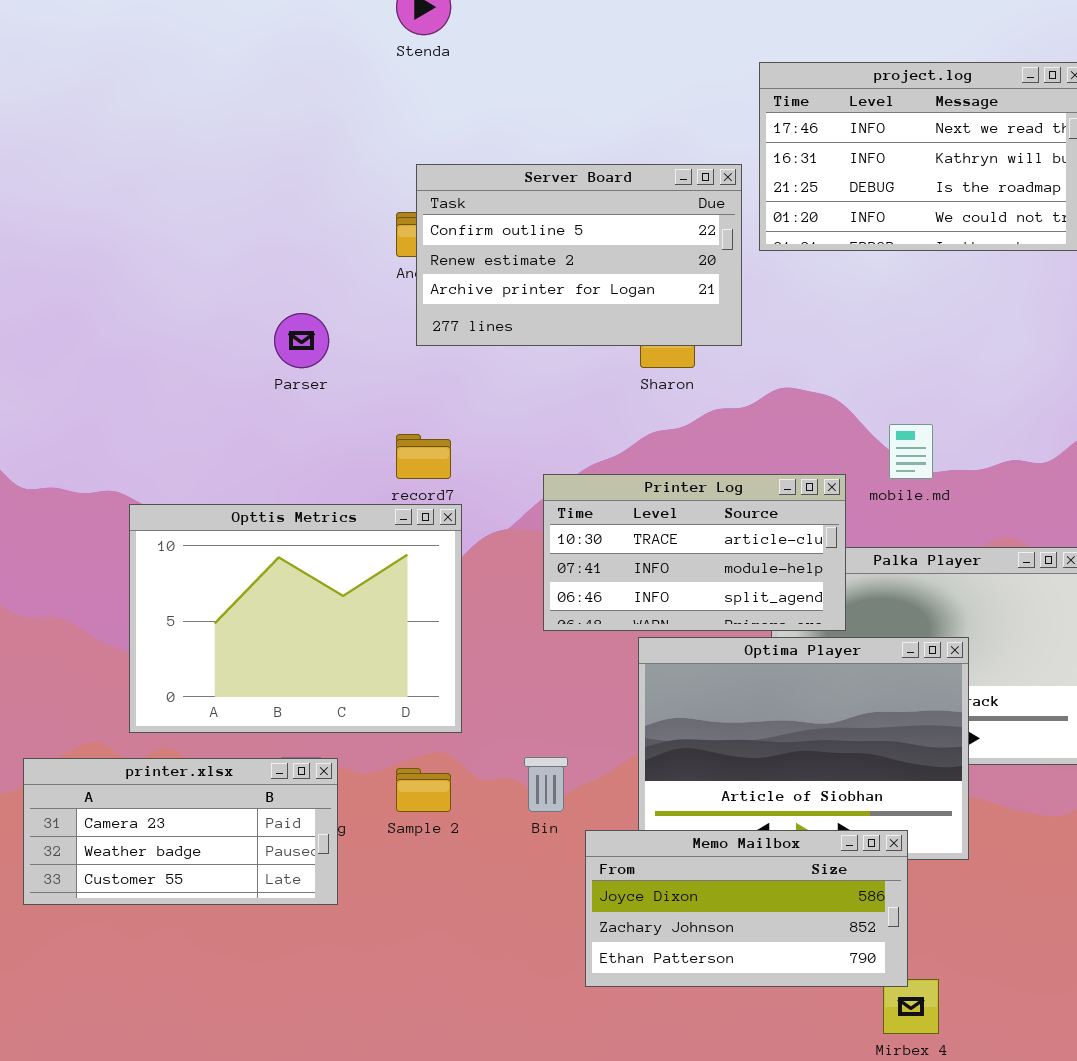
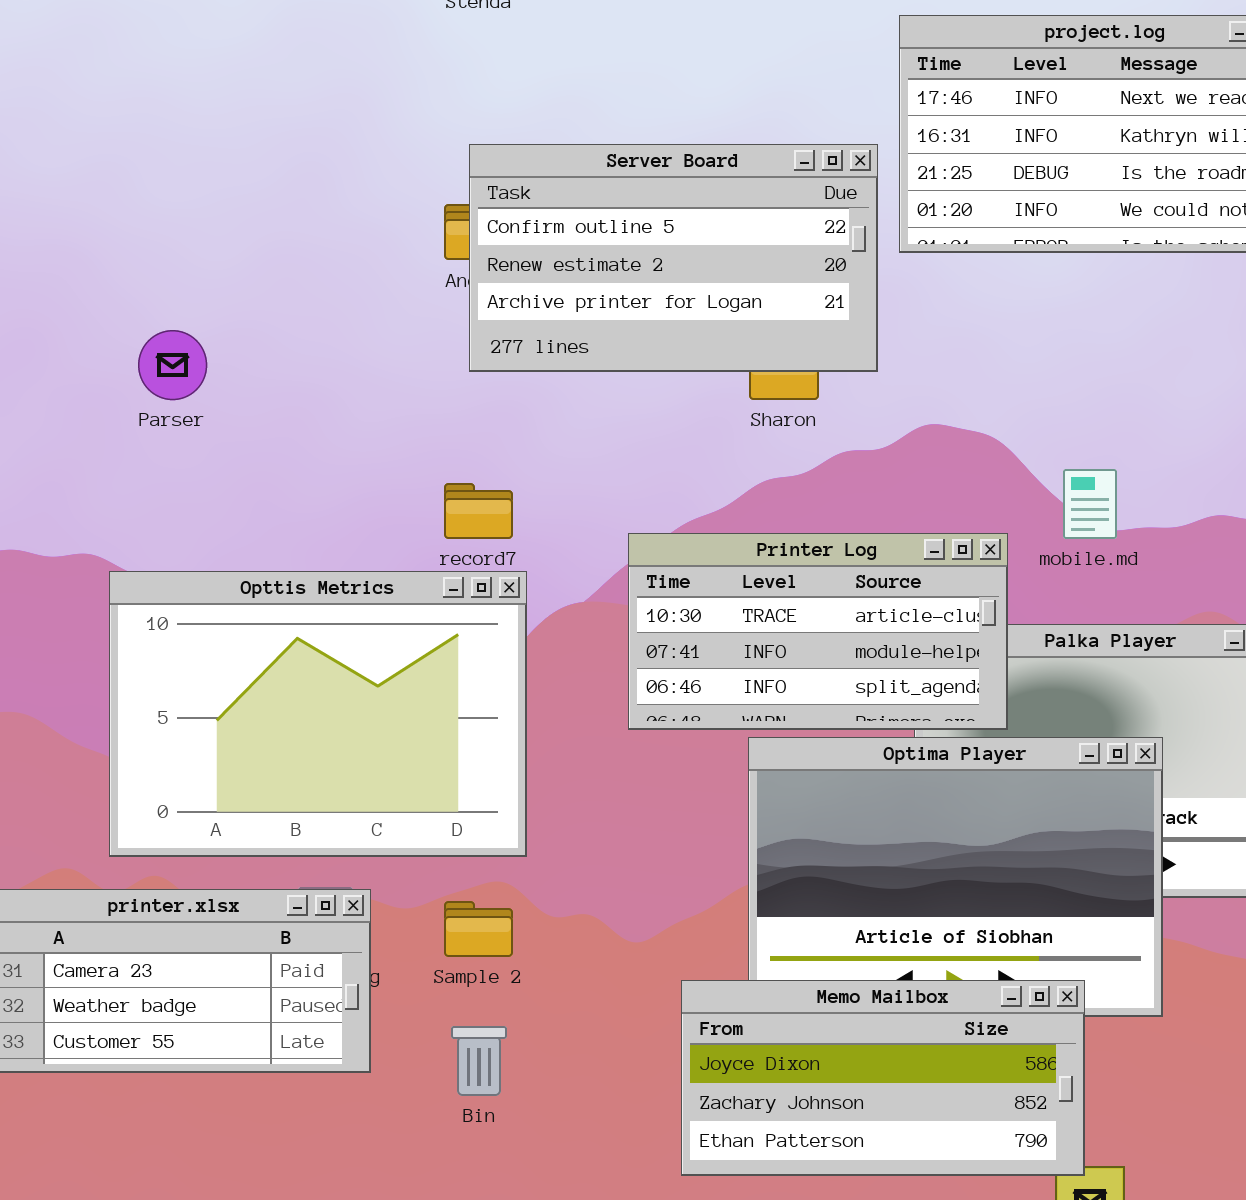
Parser: [274,313,329,368] -> [138,330,207,400], moved
Bin: [524,757,568,812] -> [451,1026,507,1096], moved

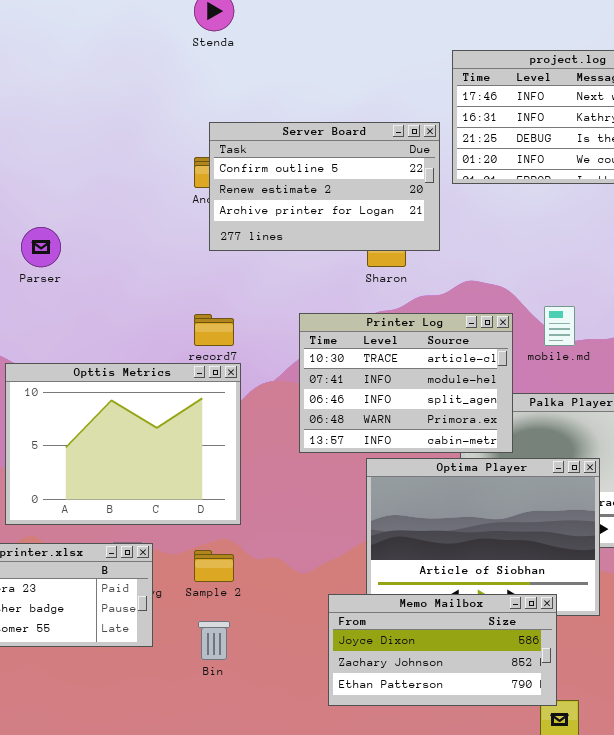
Printer Log: [628,533,1008,730] -> [299,313,513,453], resized

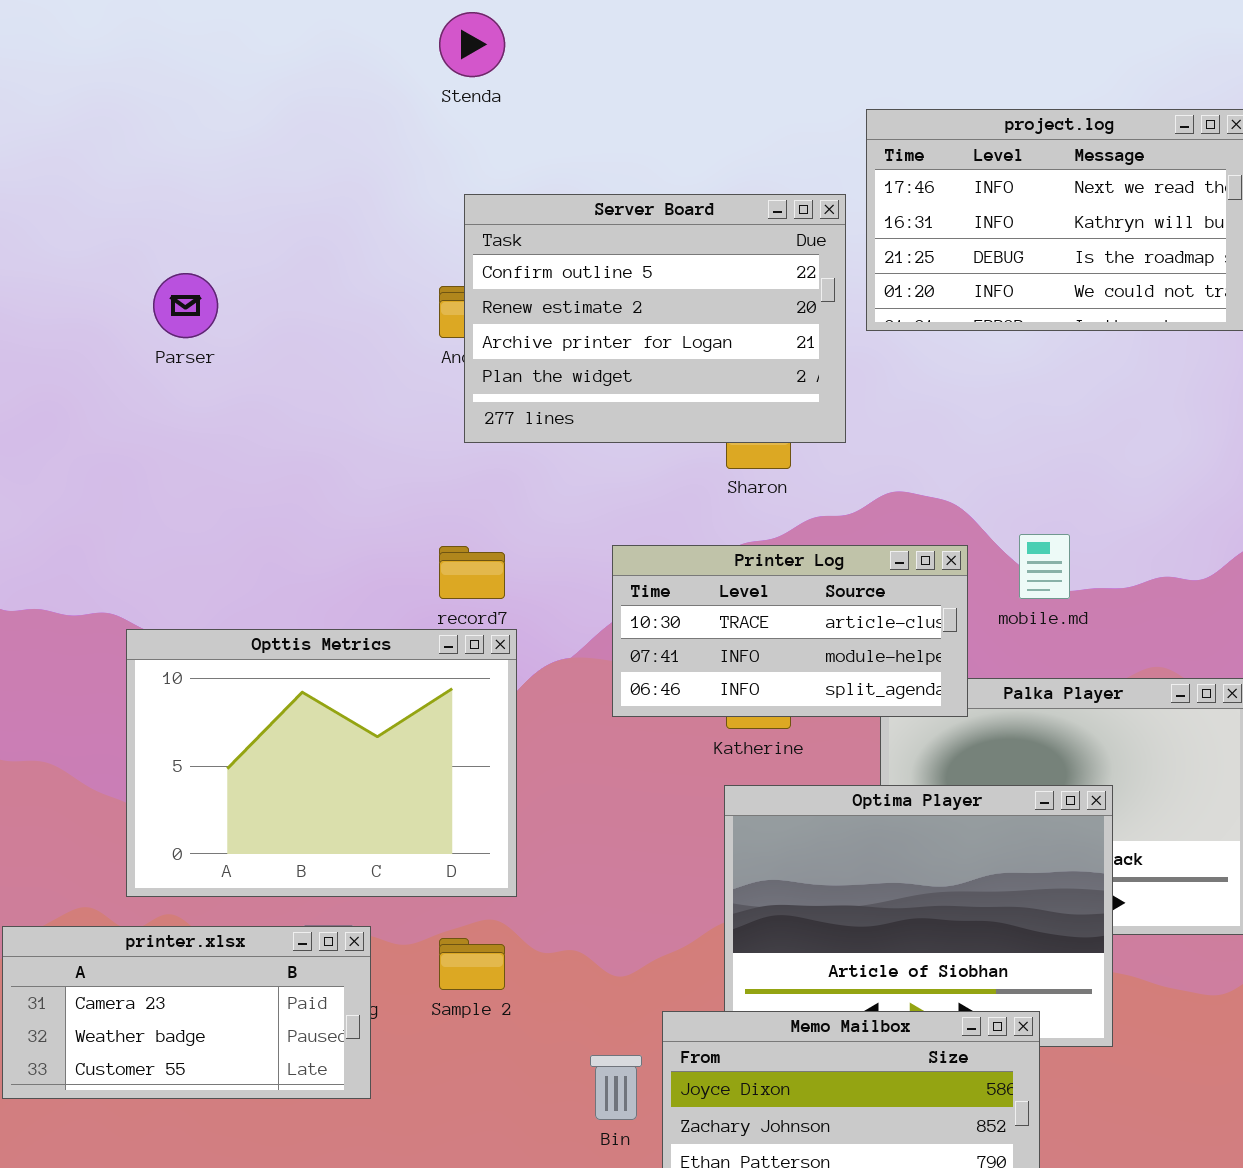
Server Board: [209,122,440,251] -> [464,194,846,443], resized
Parser: [21,227,61,267] -> [153,273,218,338], moved
Printer Log: [299,313,513,453] -> [612,545,968,717], resized
Bin: [198,621,230,660] -> [590,1055,642,1120], moved

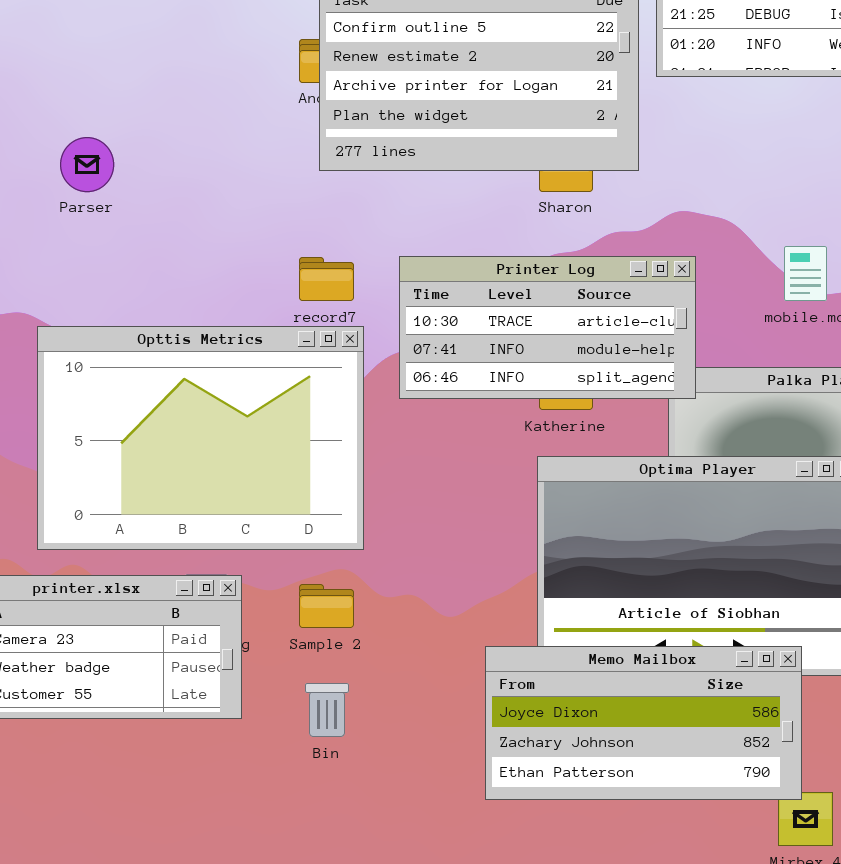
Parser: [153,273,218,338] -> [60,137,114,192], moved
Printer Log: [612,545,968,717] -> [399,256,696,399], moved
Bin: [590,1055,642,1120] -> [305,683,349,737], moved

